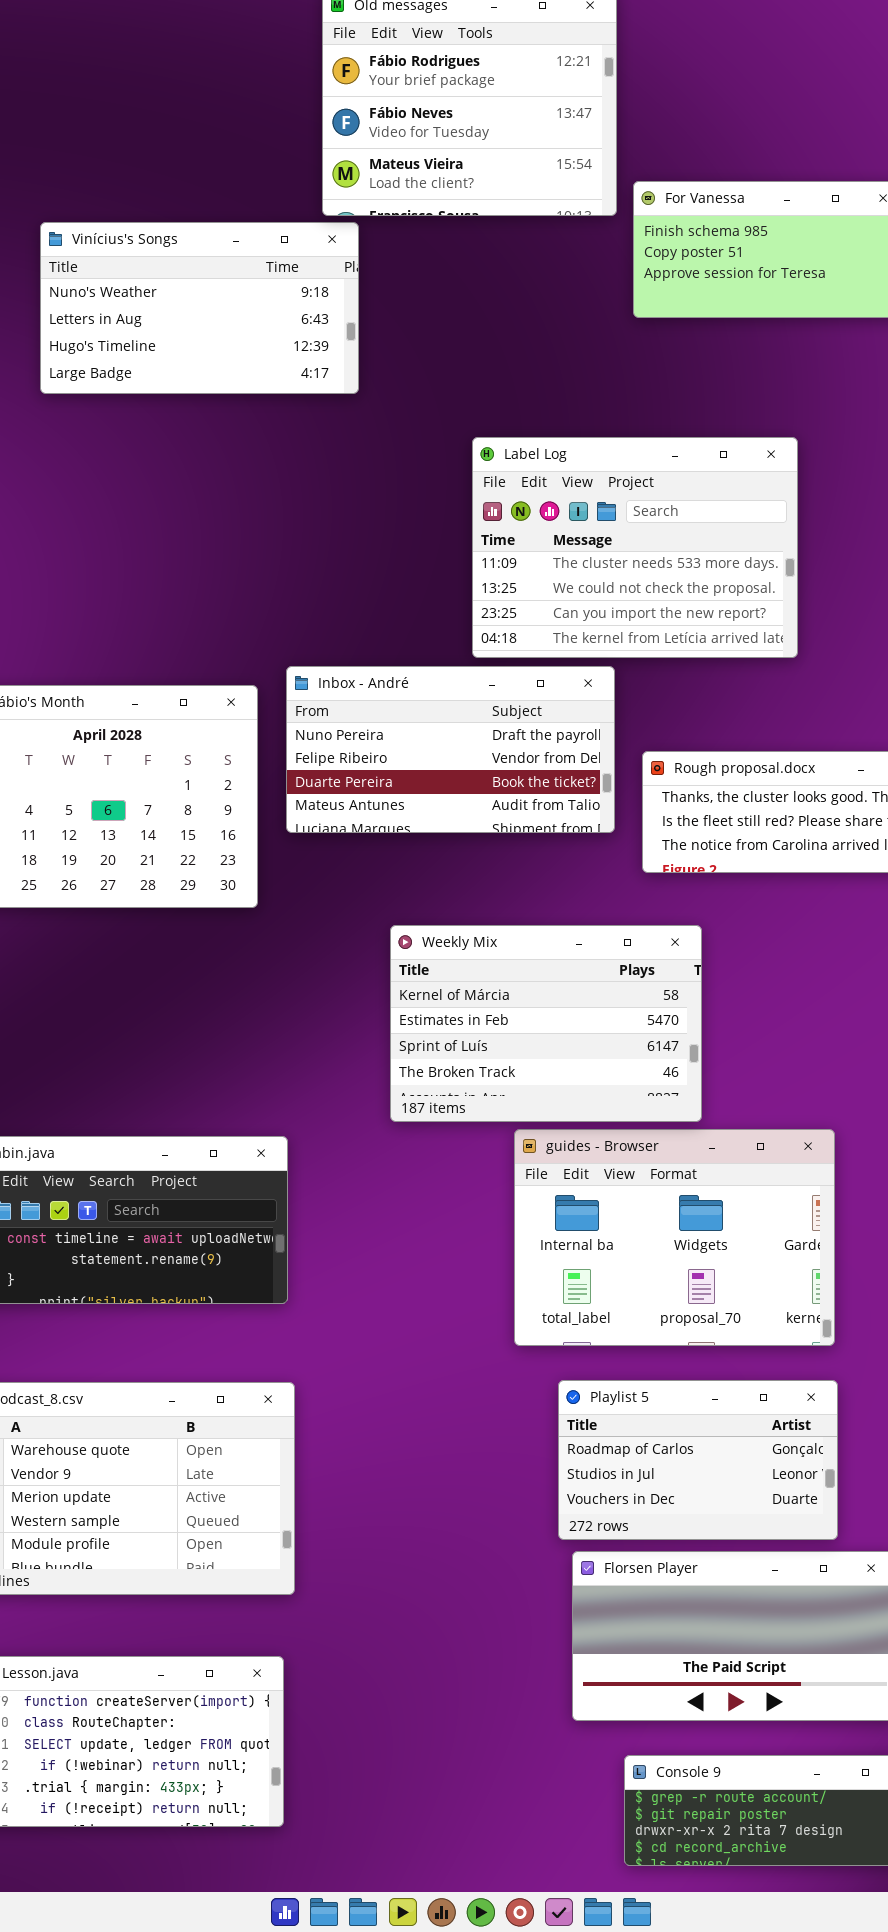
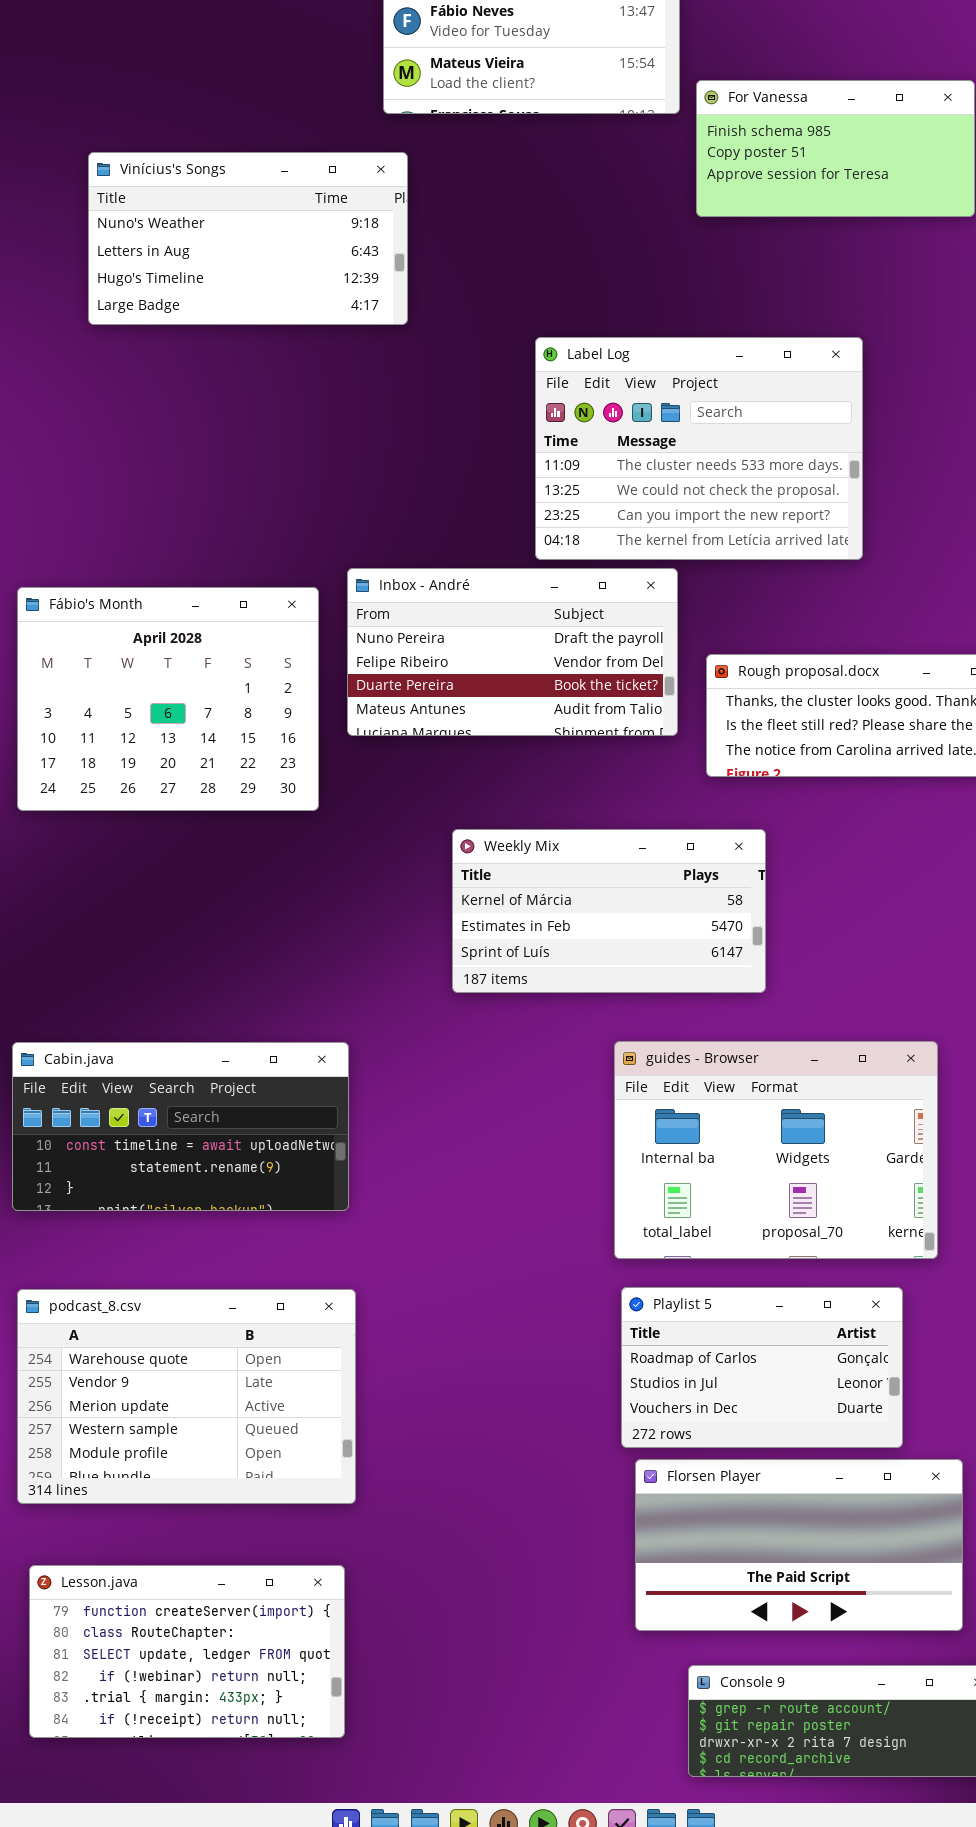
Vinícius's Songs: [40,222,359,394] -> [88,152,408,325], moved
Weekly Mix: [390,925,702,1122] -> [452,829,766,993], resized
guides - Browser: [514,1129,835,1346] -> [614,1041,938,1259], moved

